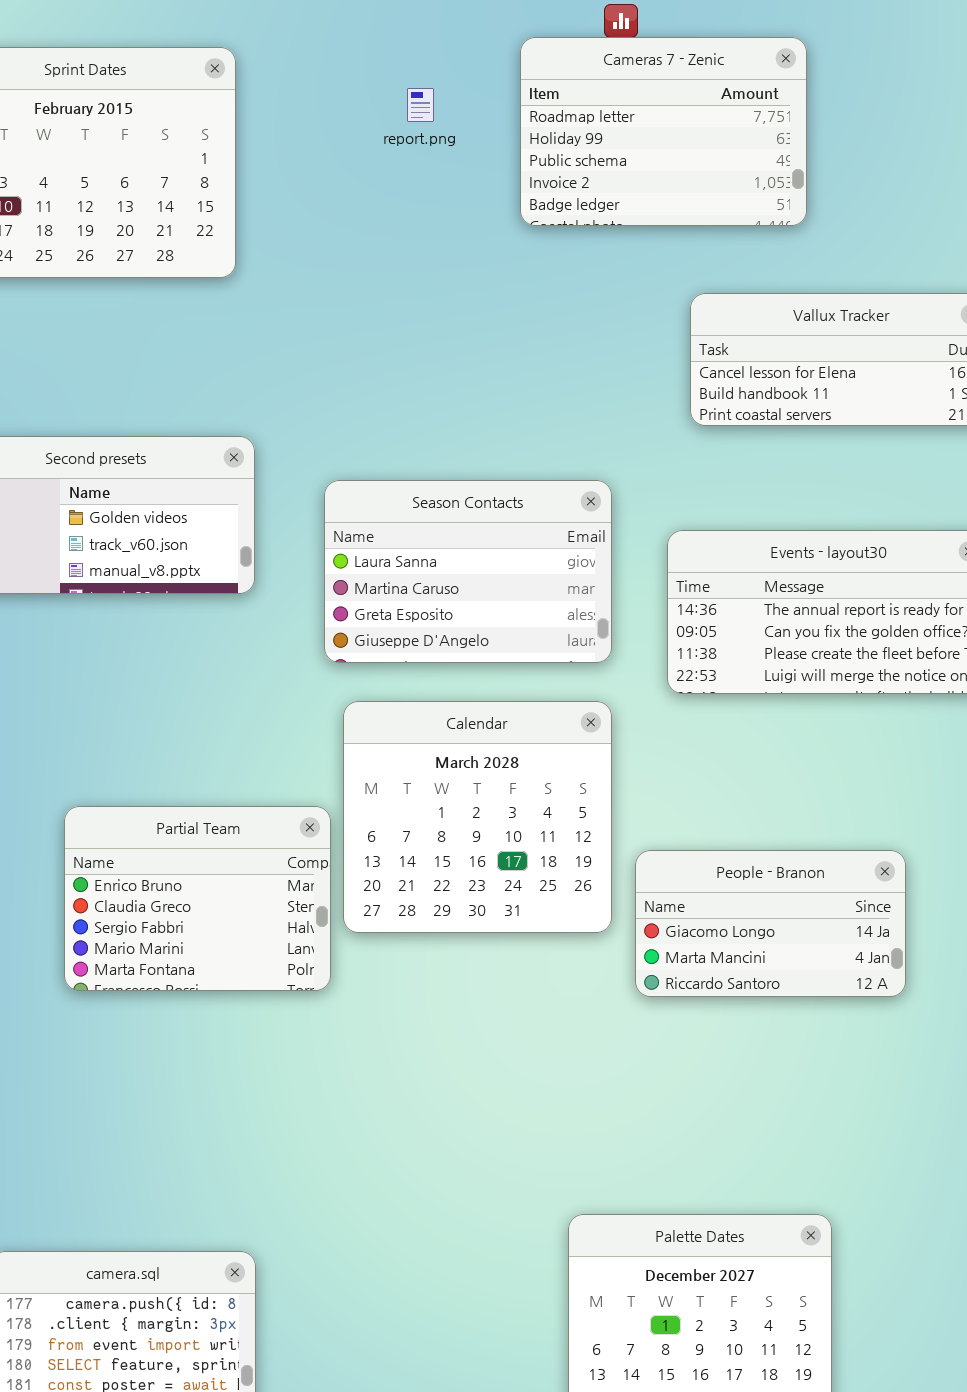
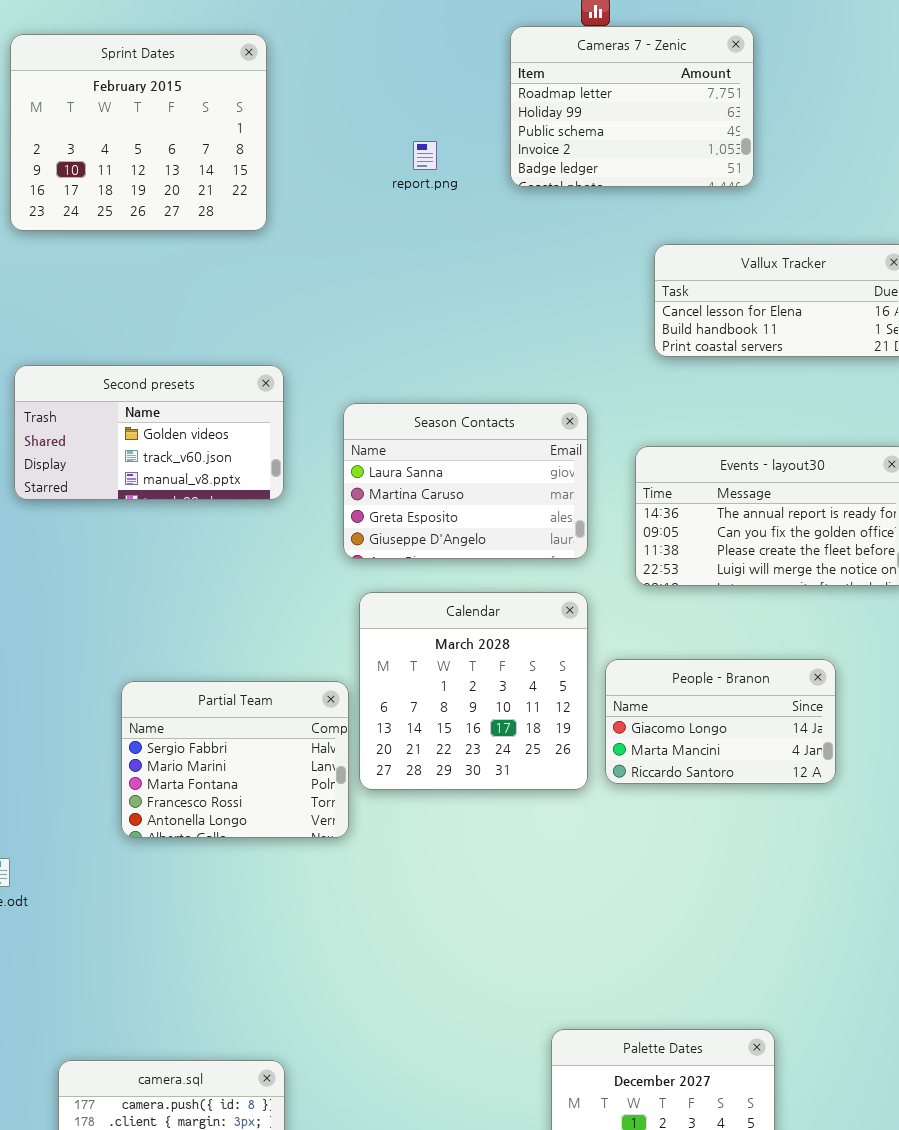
report.png: [407,88,434,122] -> [413,141,437,170], moved
Partial Team: [64,806,331,991] -> [121,681,349,838], scrolled down 2 rows
People - Branon: [635,850,906,997] -> [605,659,836,784], moved

